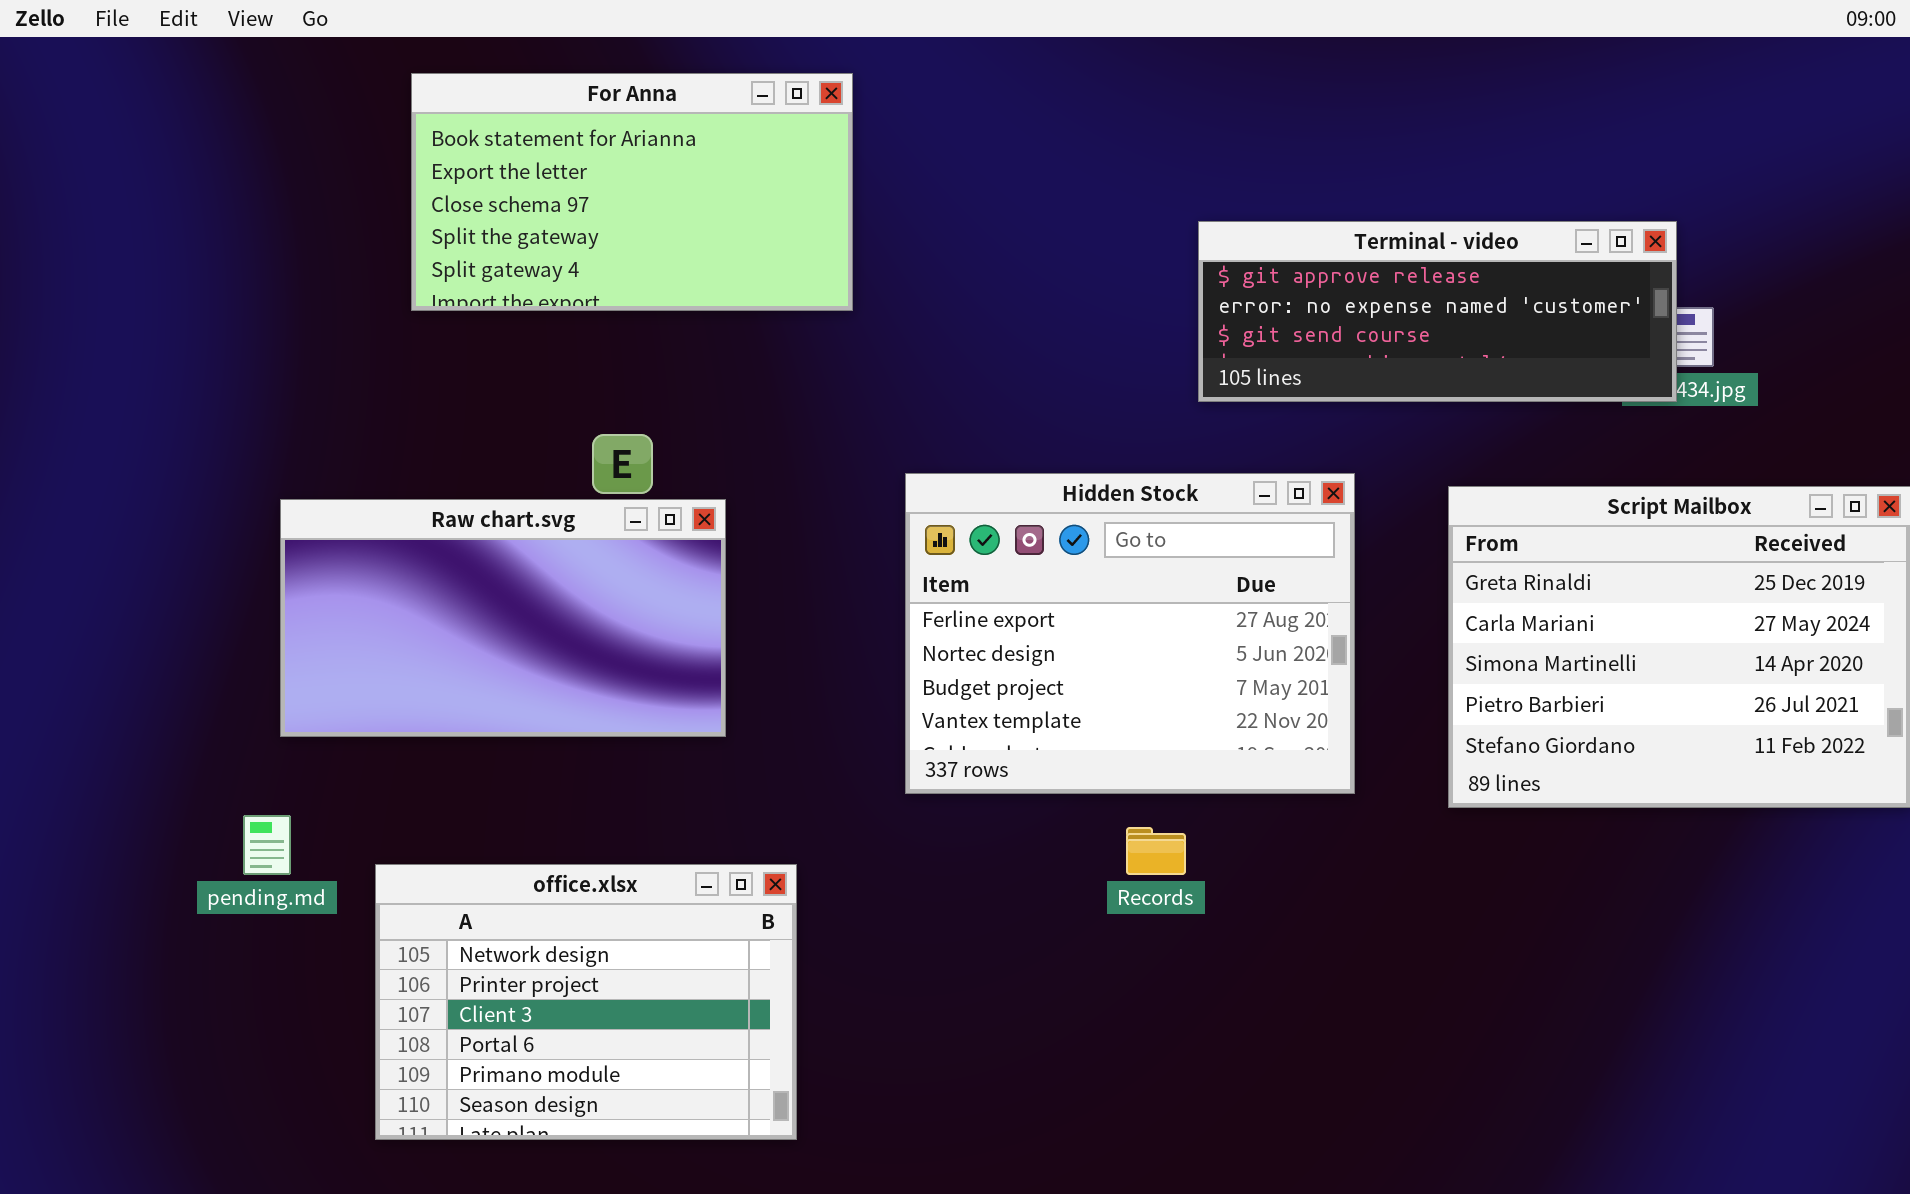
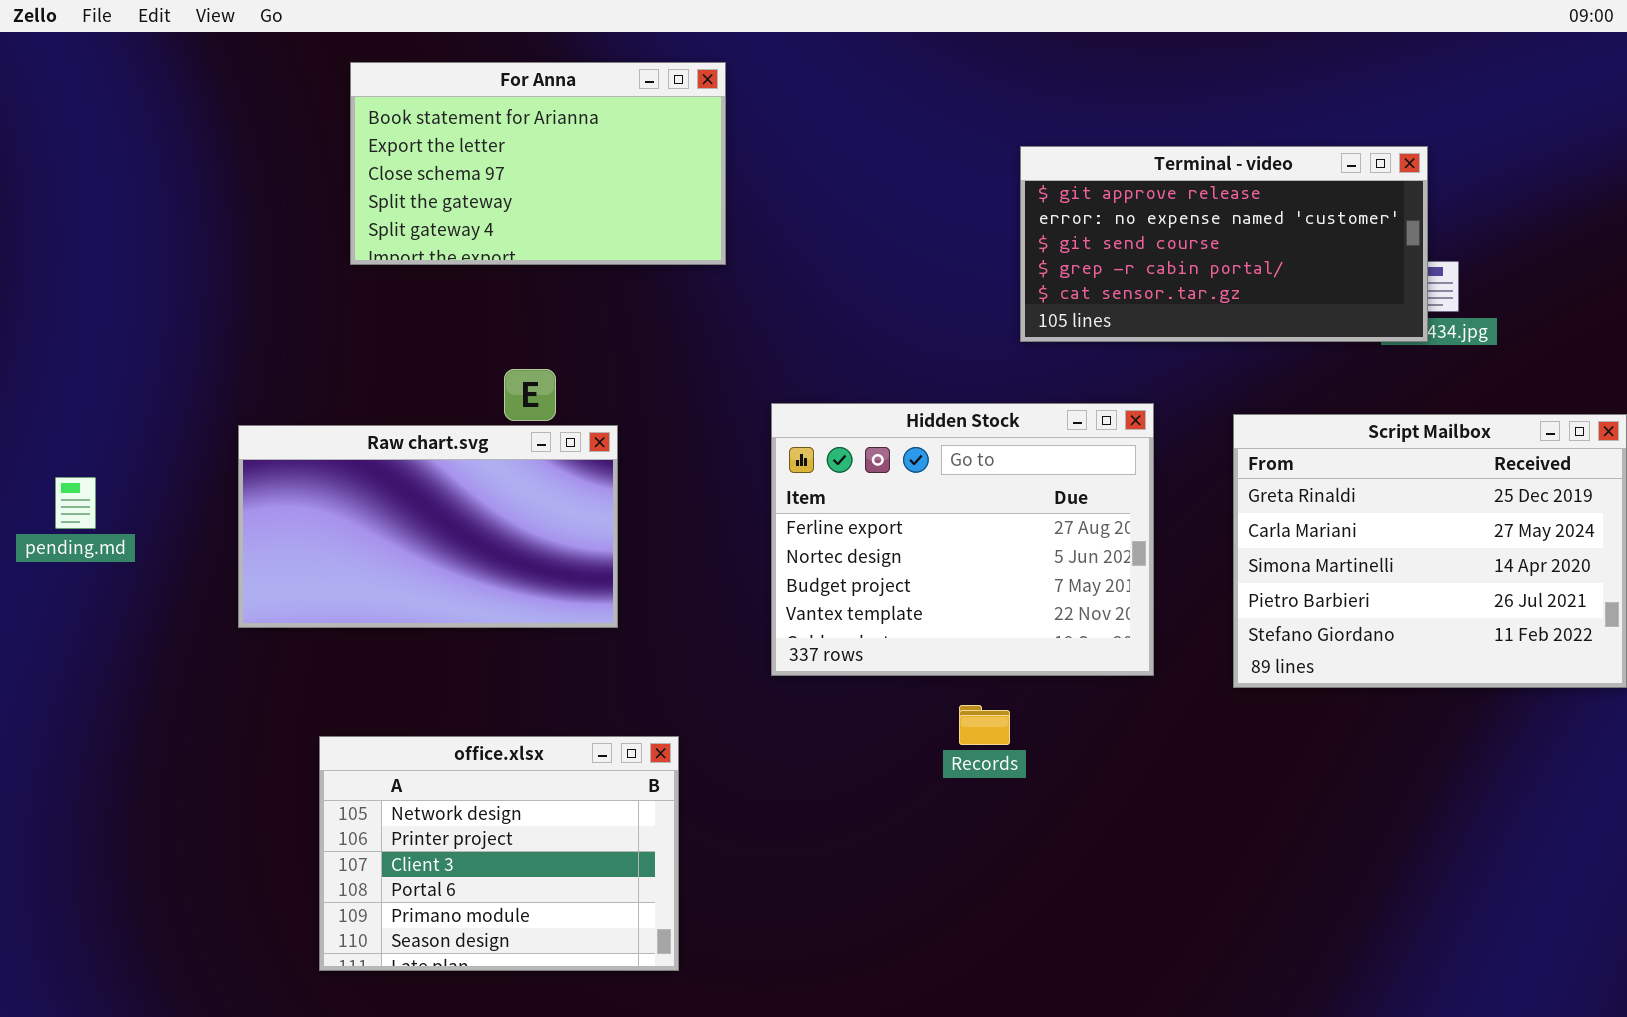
Terminal - video: [1198,221,1677,402] -> [1020,146,1428,342], resized
pending.md: [243,815,291,875] -> [55,477,96,529], moved

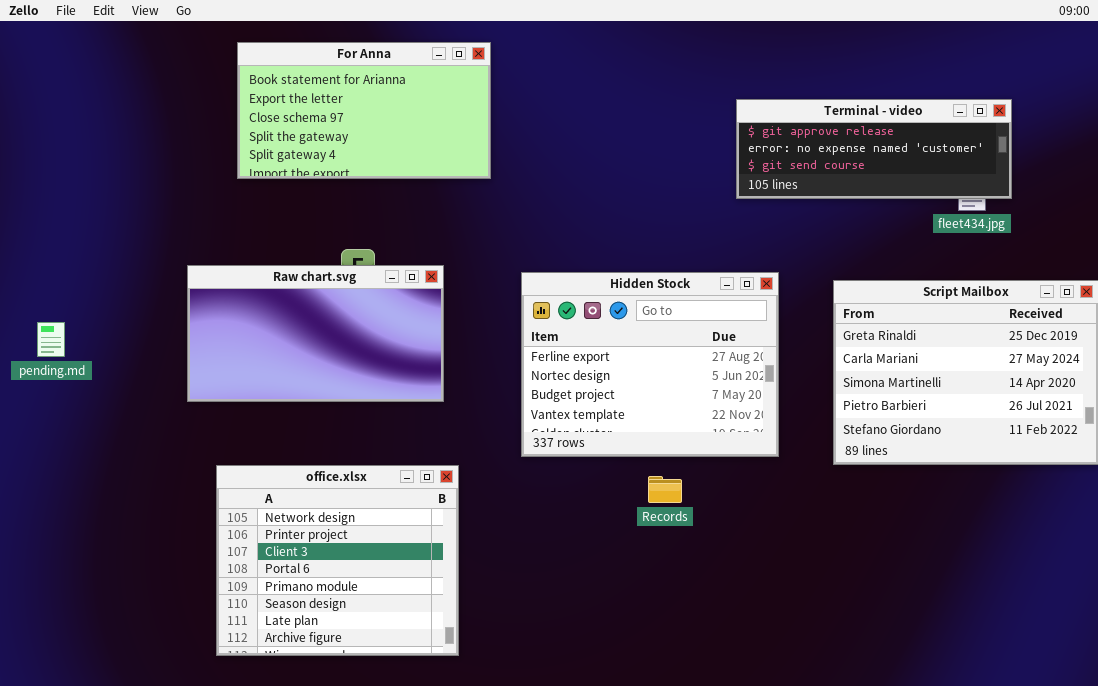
Terminal - video: [1020,146,1428,342] -> [736,99,1012,199], moved, resized
Raw chart.svg: [238,425,618,628] -> [187,265,444,402], moved
office.xlsx: [319,736,679,971] -> [216,465,459,656], resized

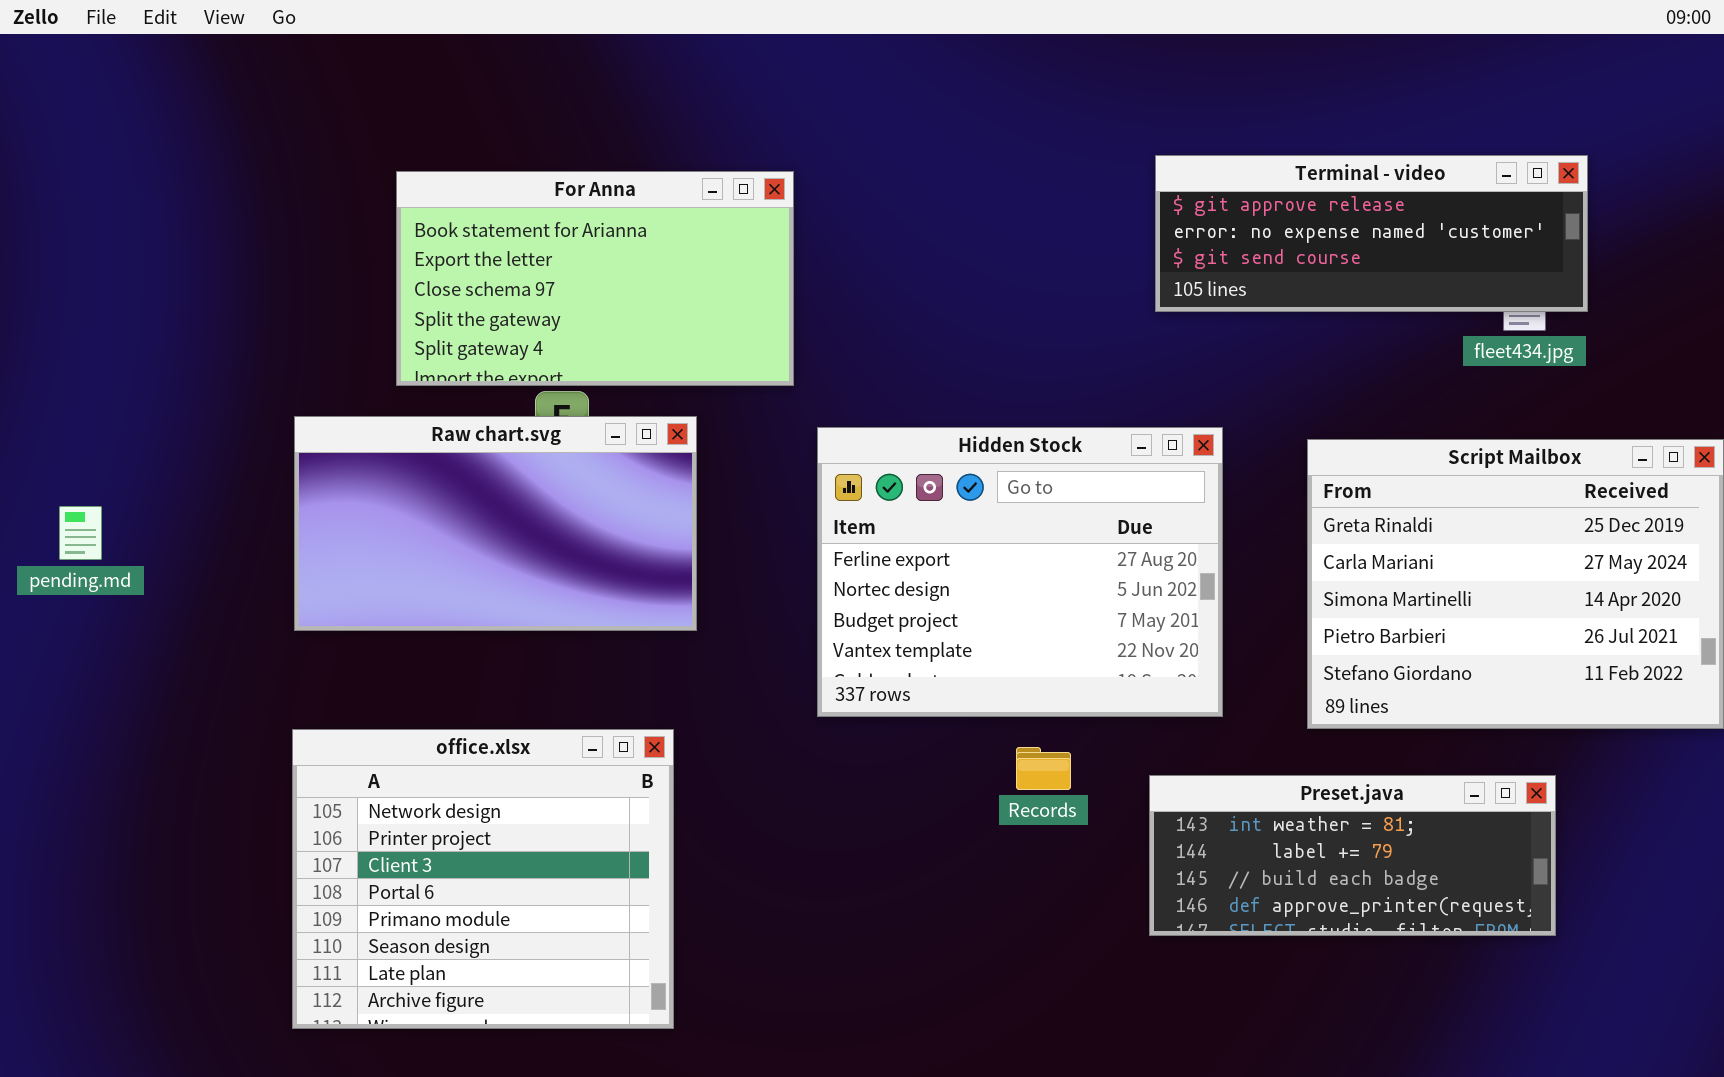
For Anna: [237,42,491,179] -> [396,171,794,386], moved
office.xlsx: [216,465,459,656] -> [292,729,674,1029], moved
Preset.java: none -> [1149,775,1556,936], opened

